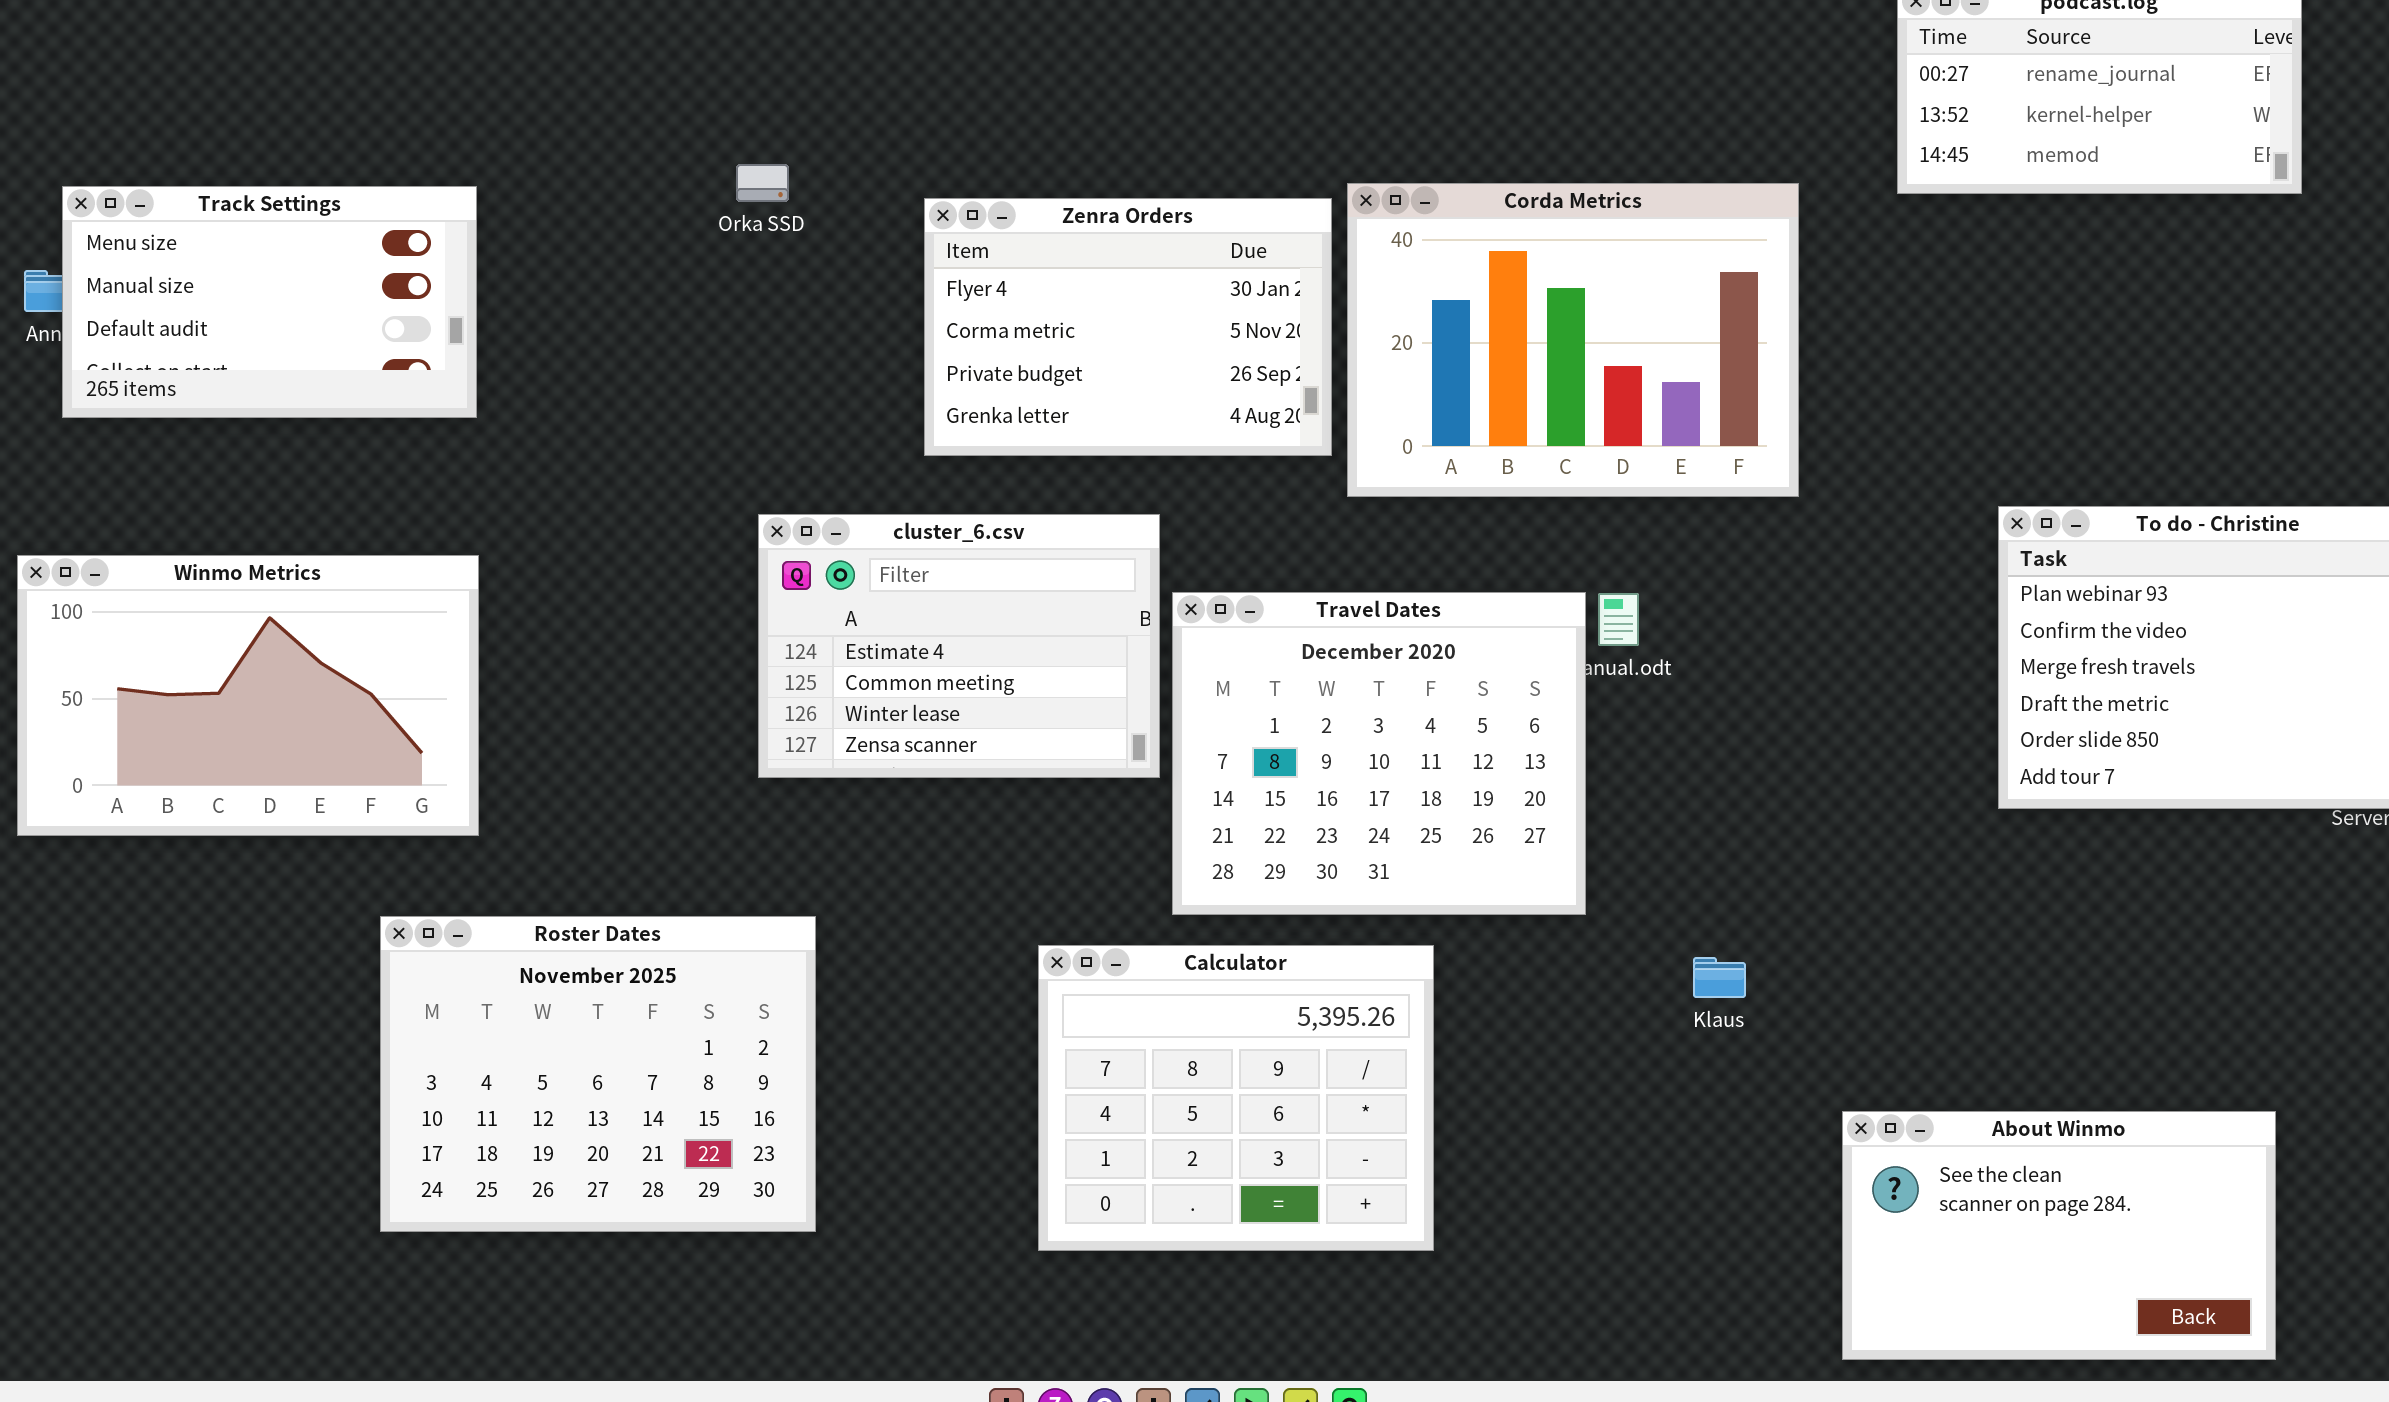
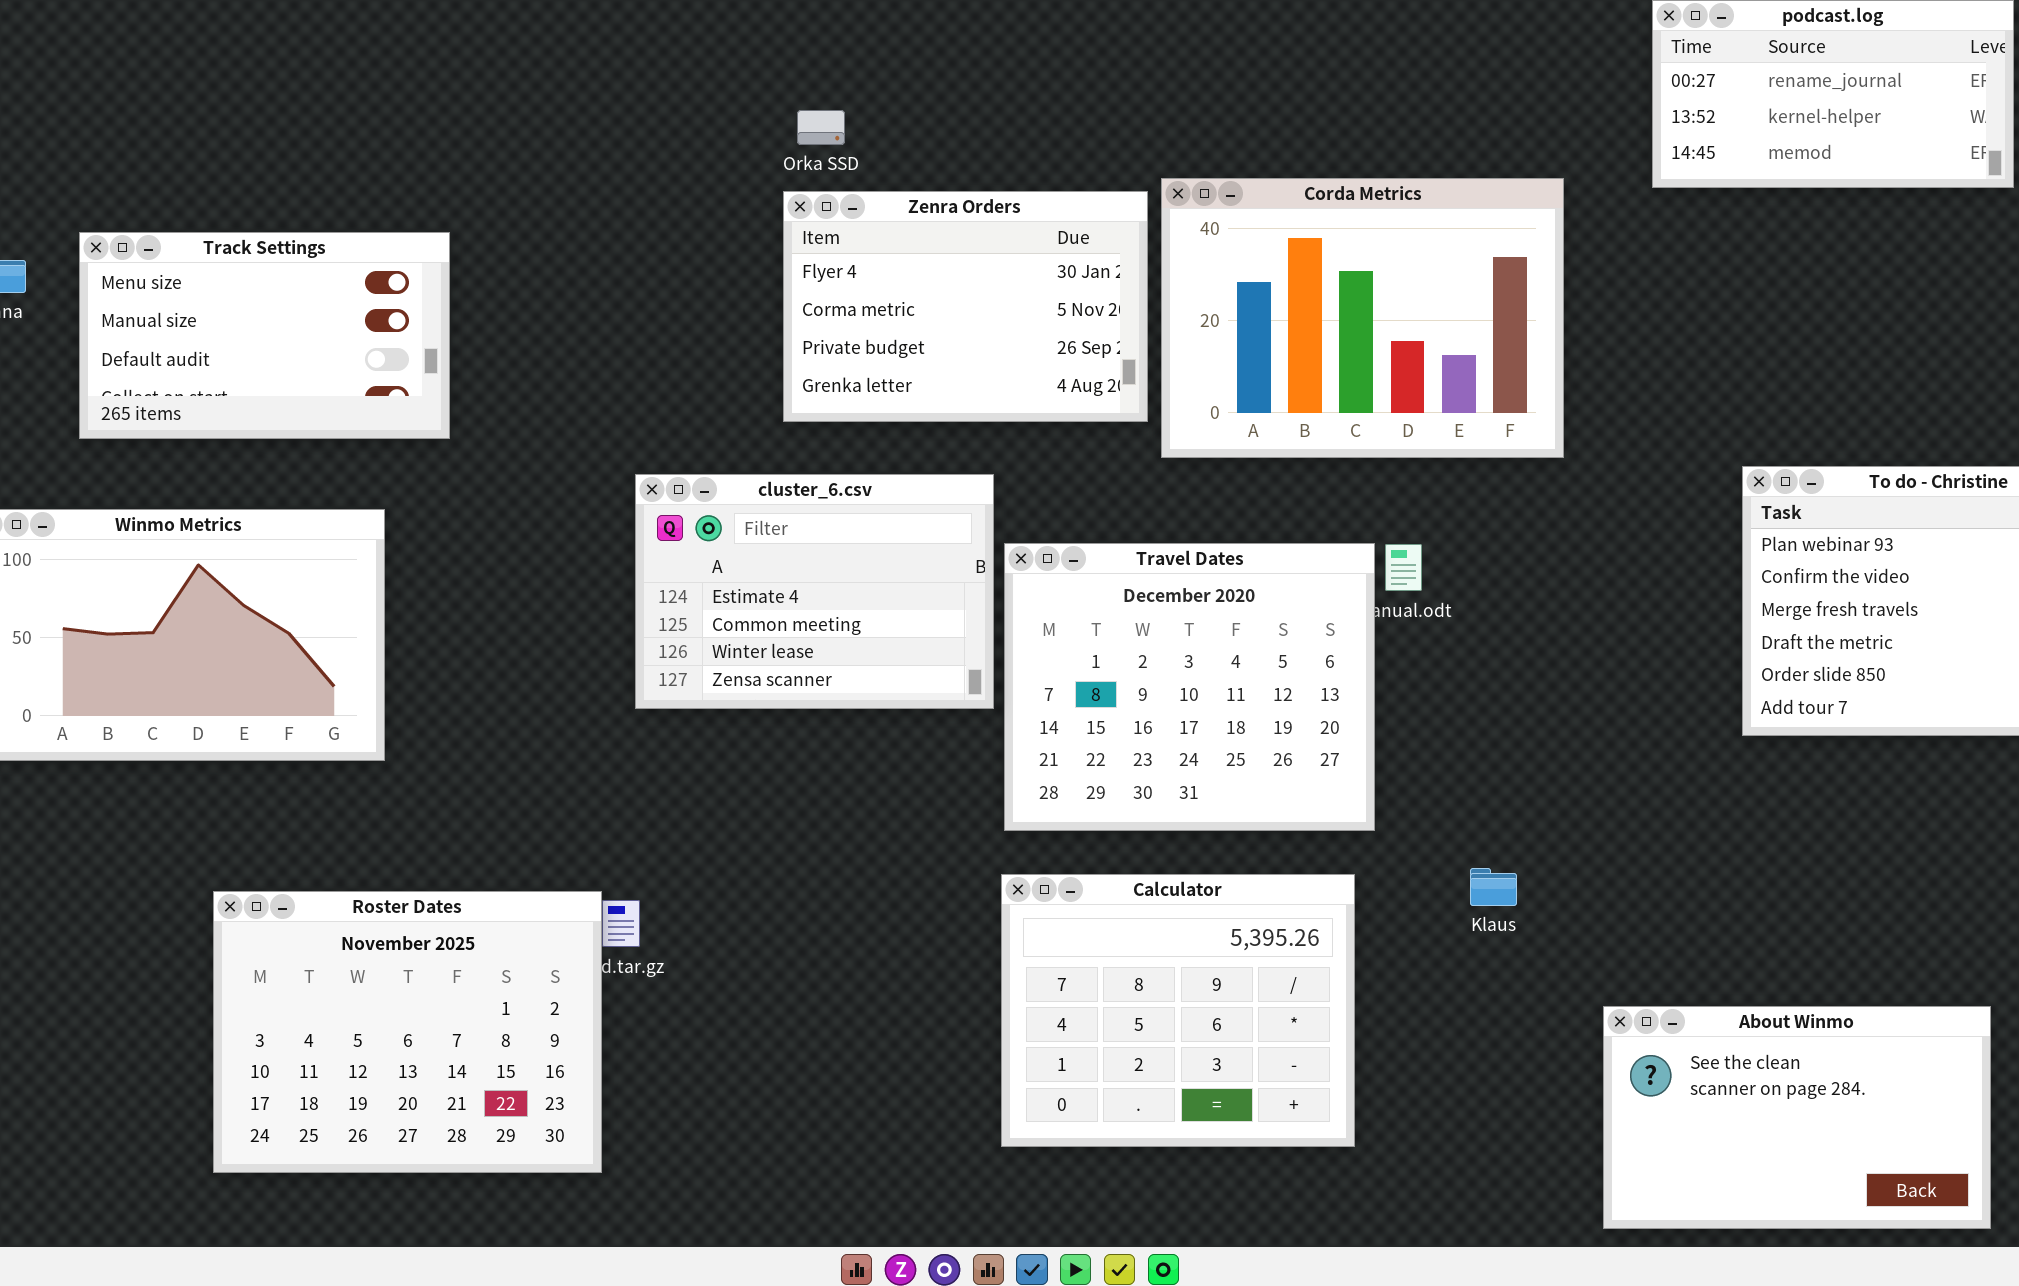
Orka SSD: [736,164,789,202] -> [797,110,845,145], moved
Track Settings: [62,186,477,418] -> [79,232,450,439], moved
Roster Dates: [380,916,816,1232] -> [213,891,602,1173], moved
Calculator: [1038,945,1434,1251] -> [1001,874,1355,1147], moved

